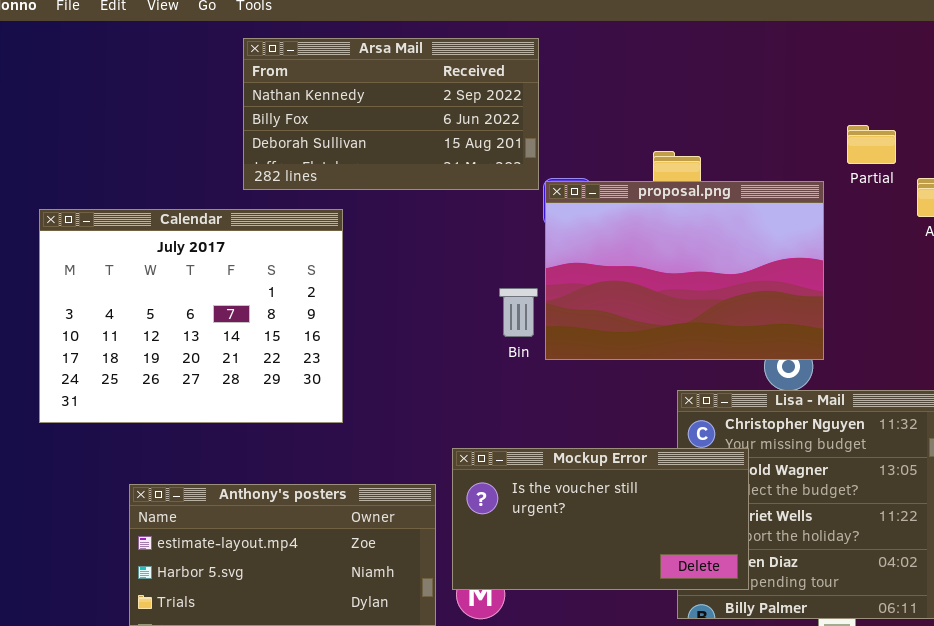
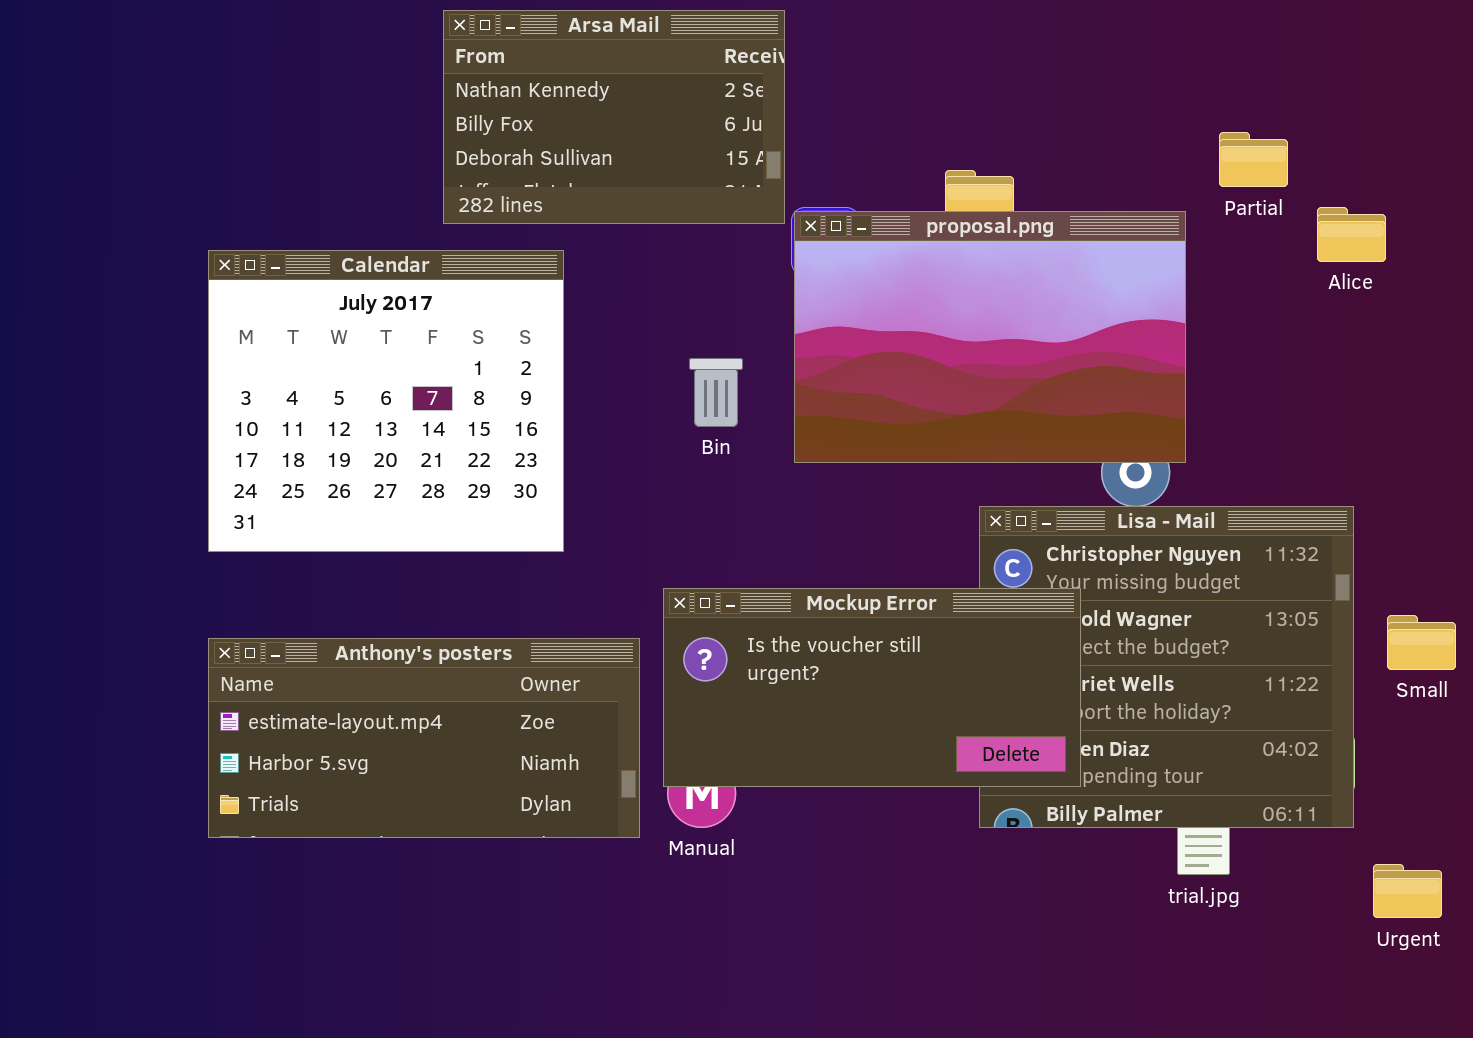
Arsa Mail: [243,38,539,190] -> [443,10,785,224], resized
Calendar: [39,209,343,423] -> [208,250,564,552], moved, resized
Bin: [499,288,538,337] -> [689,358,743,427], moved

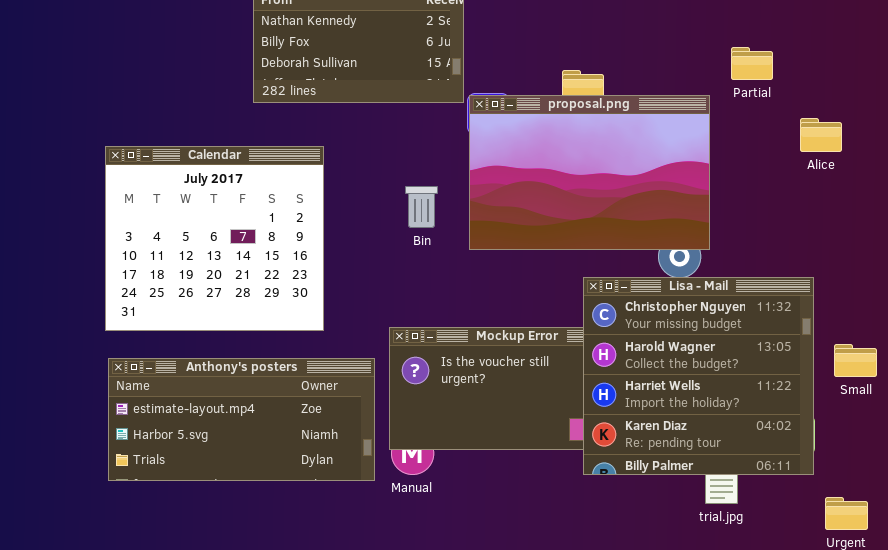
Alice: [1317,207,1386,262] -> [800,118,842,152], moved
Calendar: [208,250,564,552] -> [105,146,324,331], moved
Lisa - Mail: [979,506,1354,828] -> [583,277,814,475], raised

